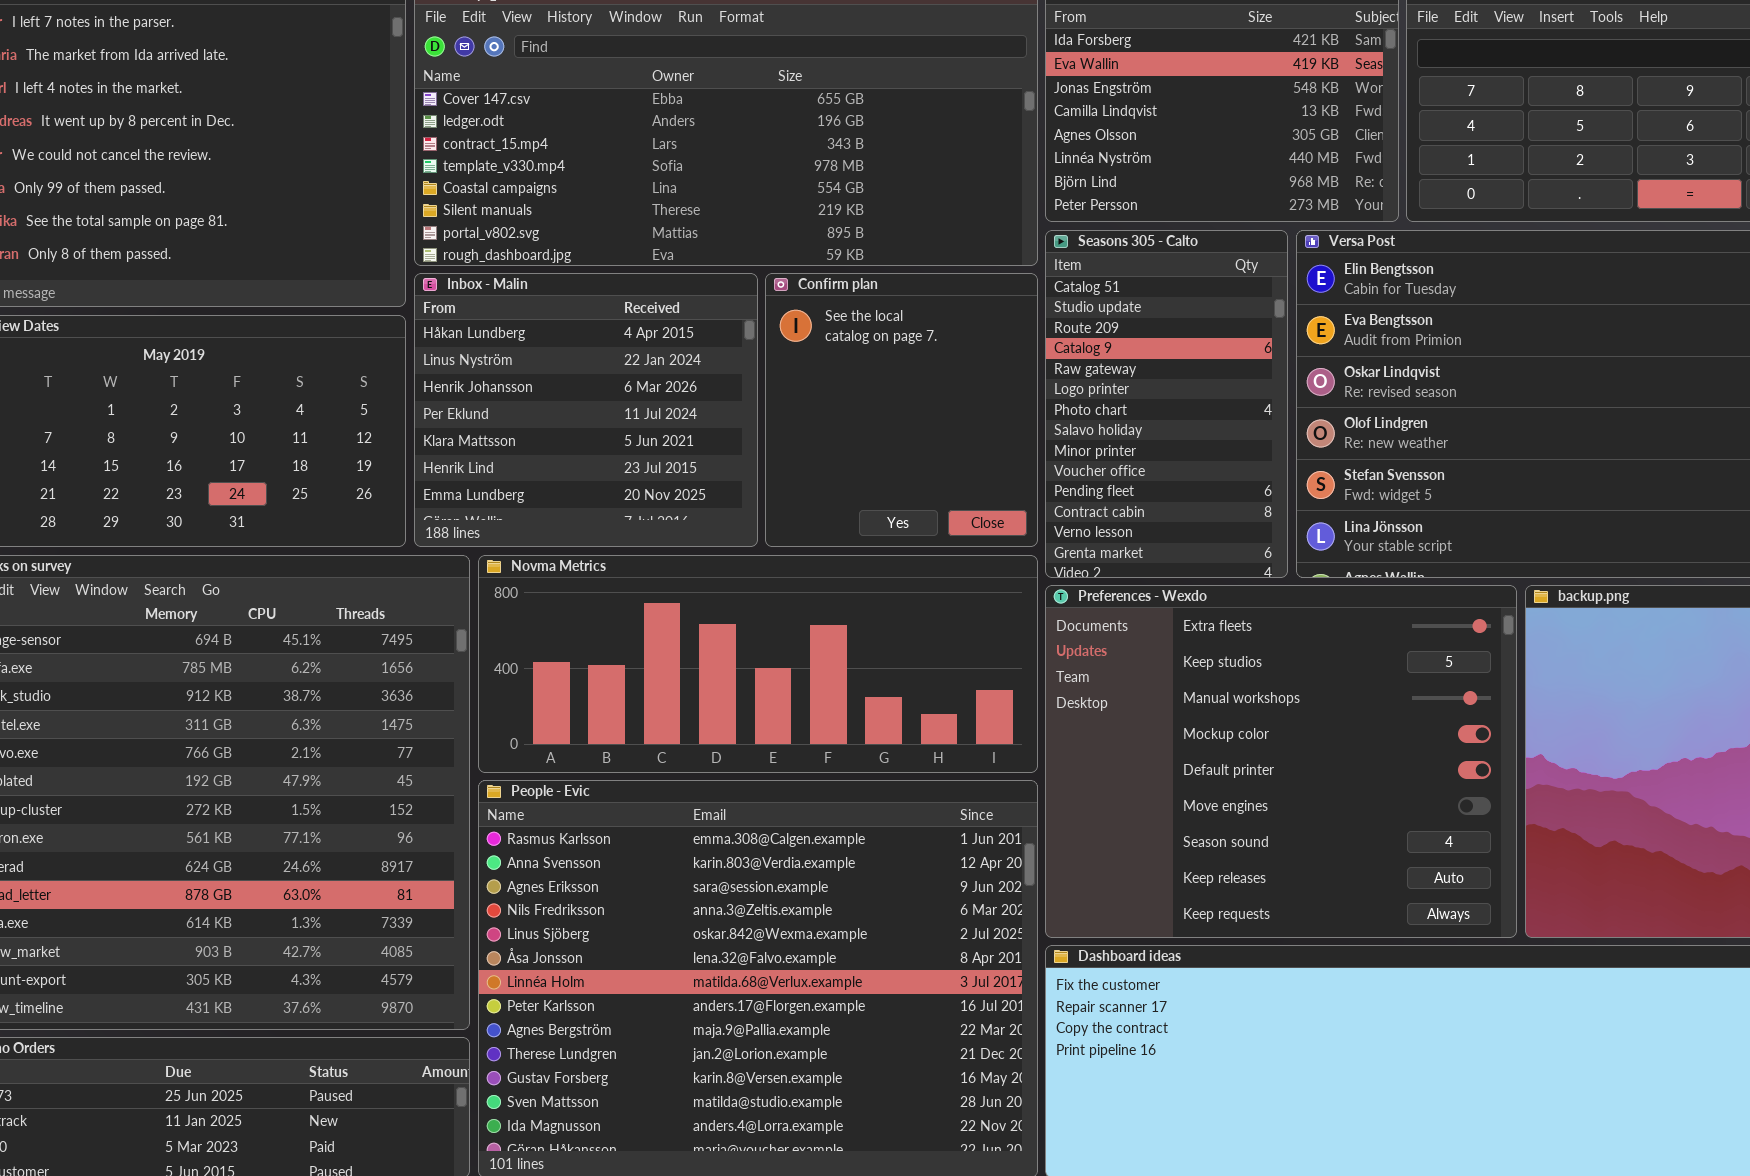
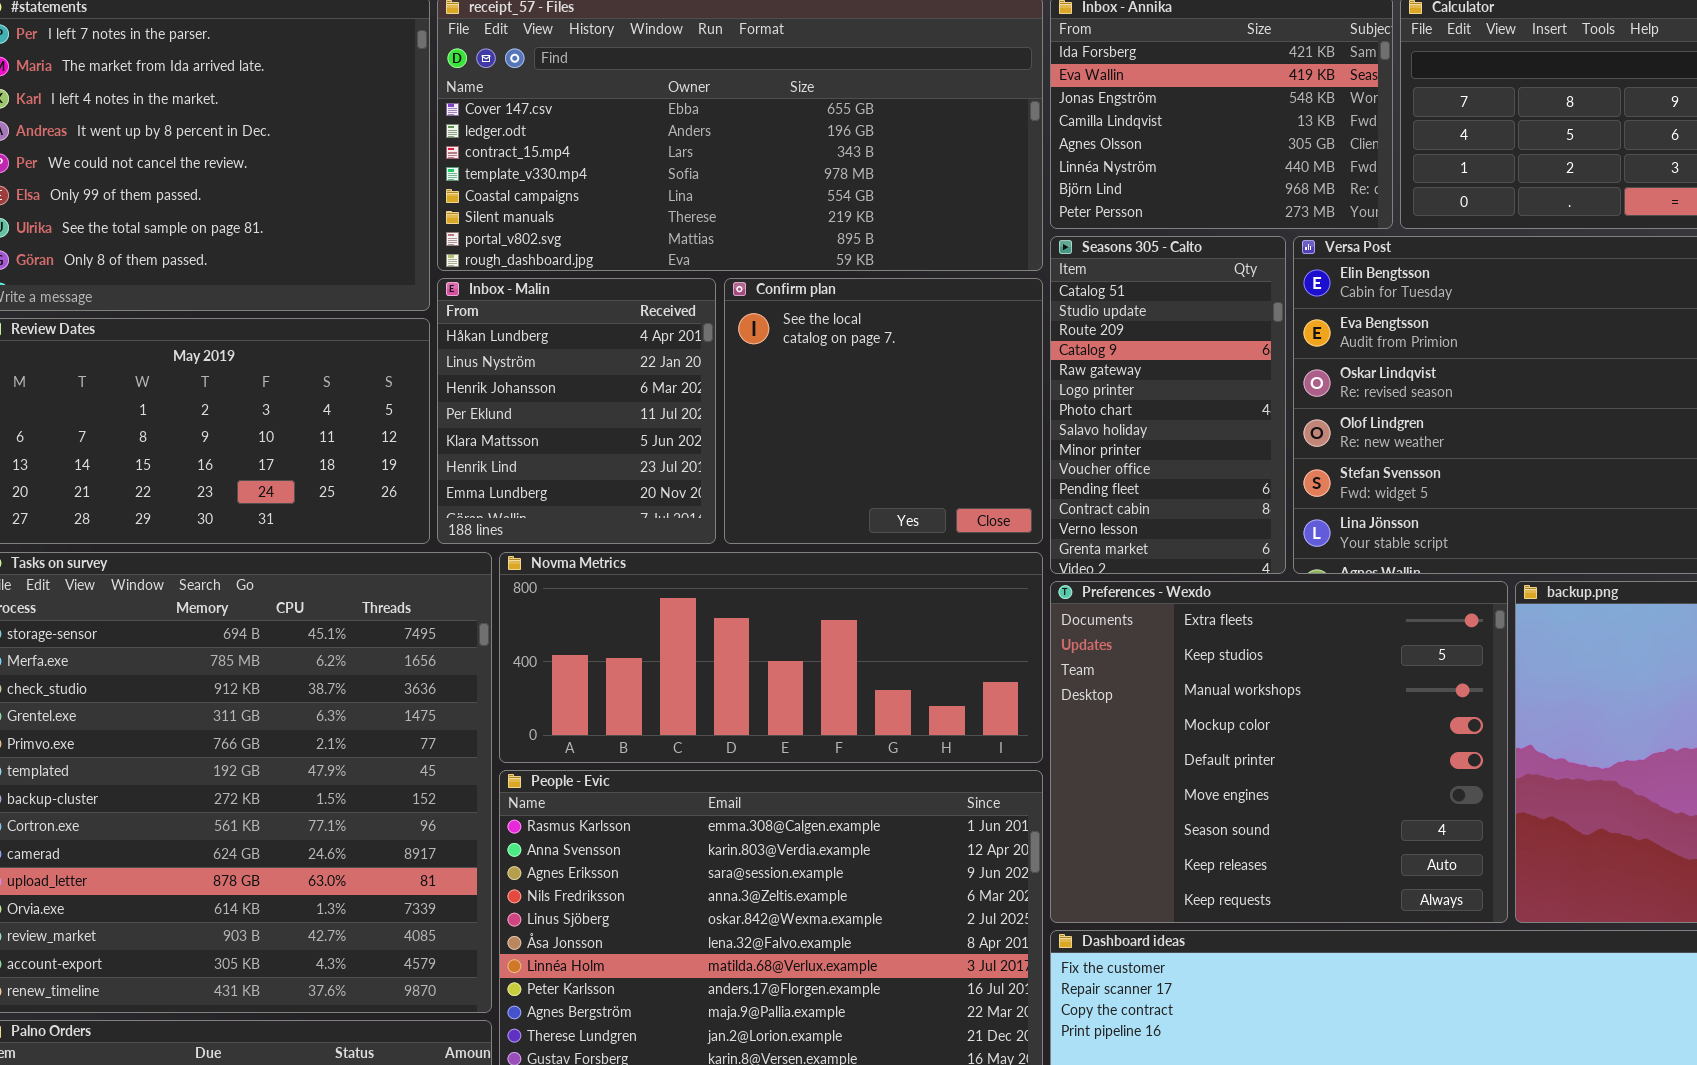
Inbox - Malin: [414,273,758,547] -> [437,278,716,544], resized
Confirm plan: [765,273,1038,547] -> [724,278,1043,544], resized

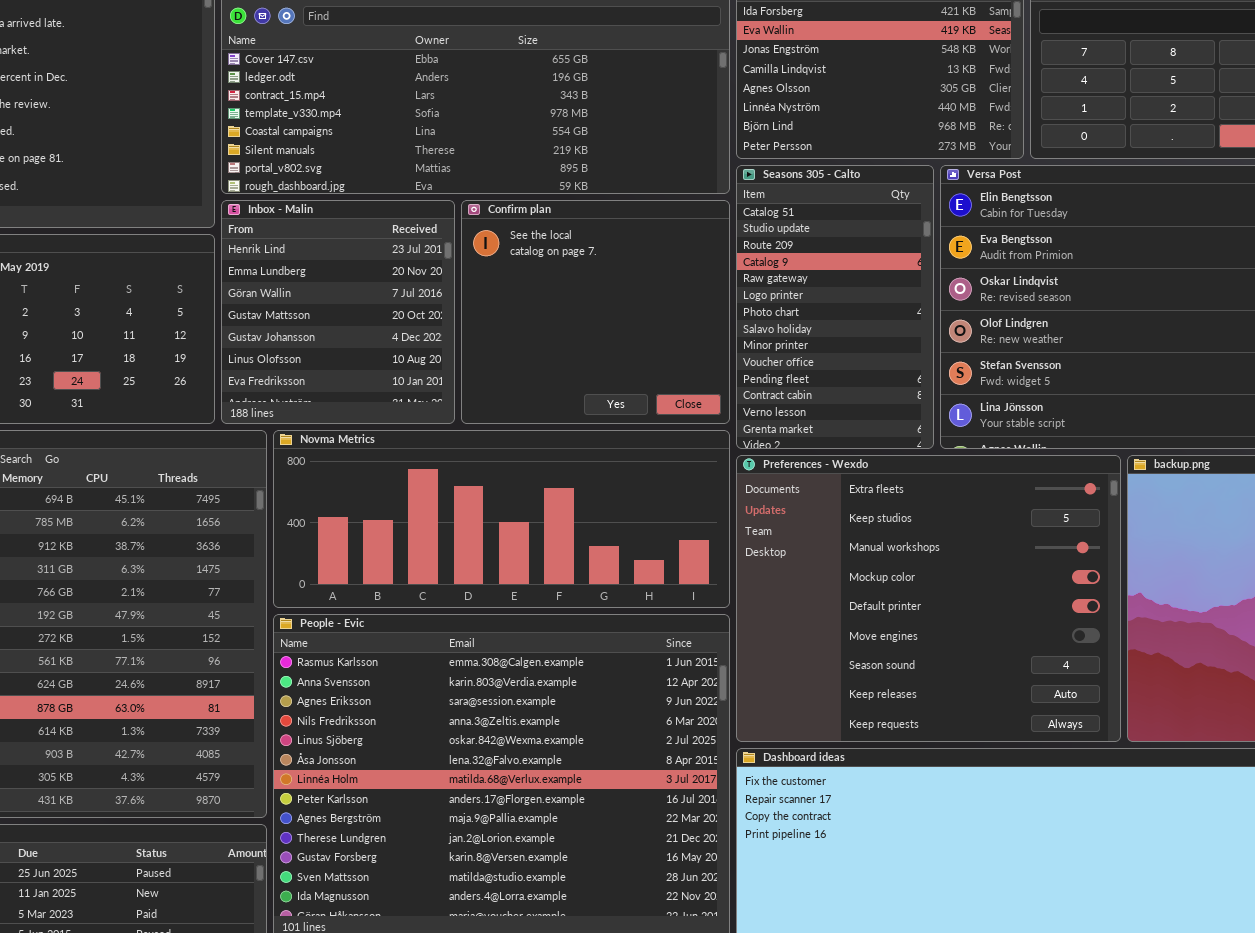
Inbox - Malin: [437,278,716,544] -> [221,200,455,424], scrolled down 5 rows

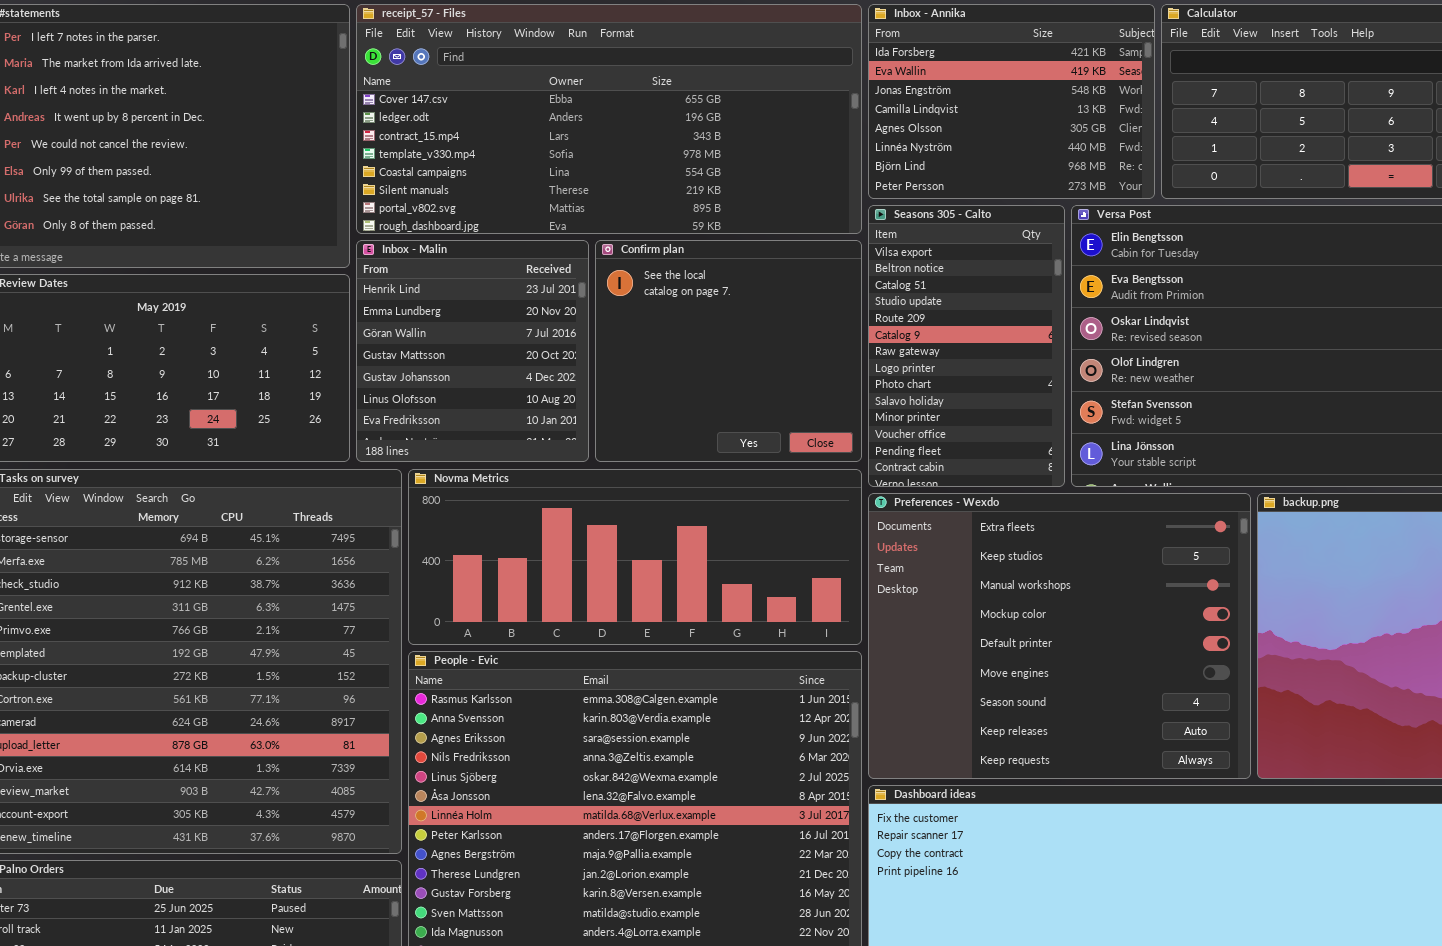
Seasons 305 - Calto: [736,165,934,449] -> [868,205,1065,487], scrolled up 2 rows

